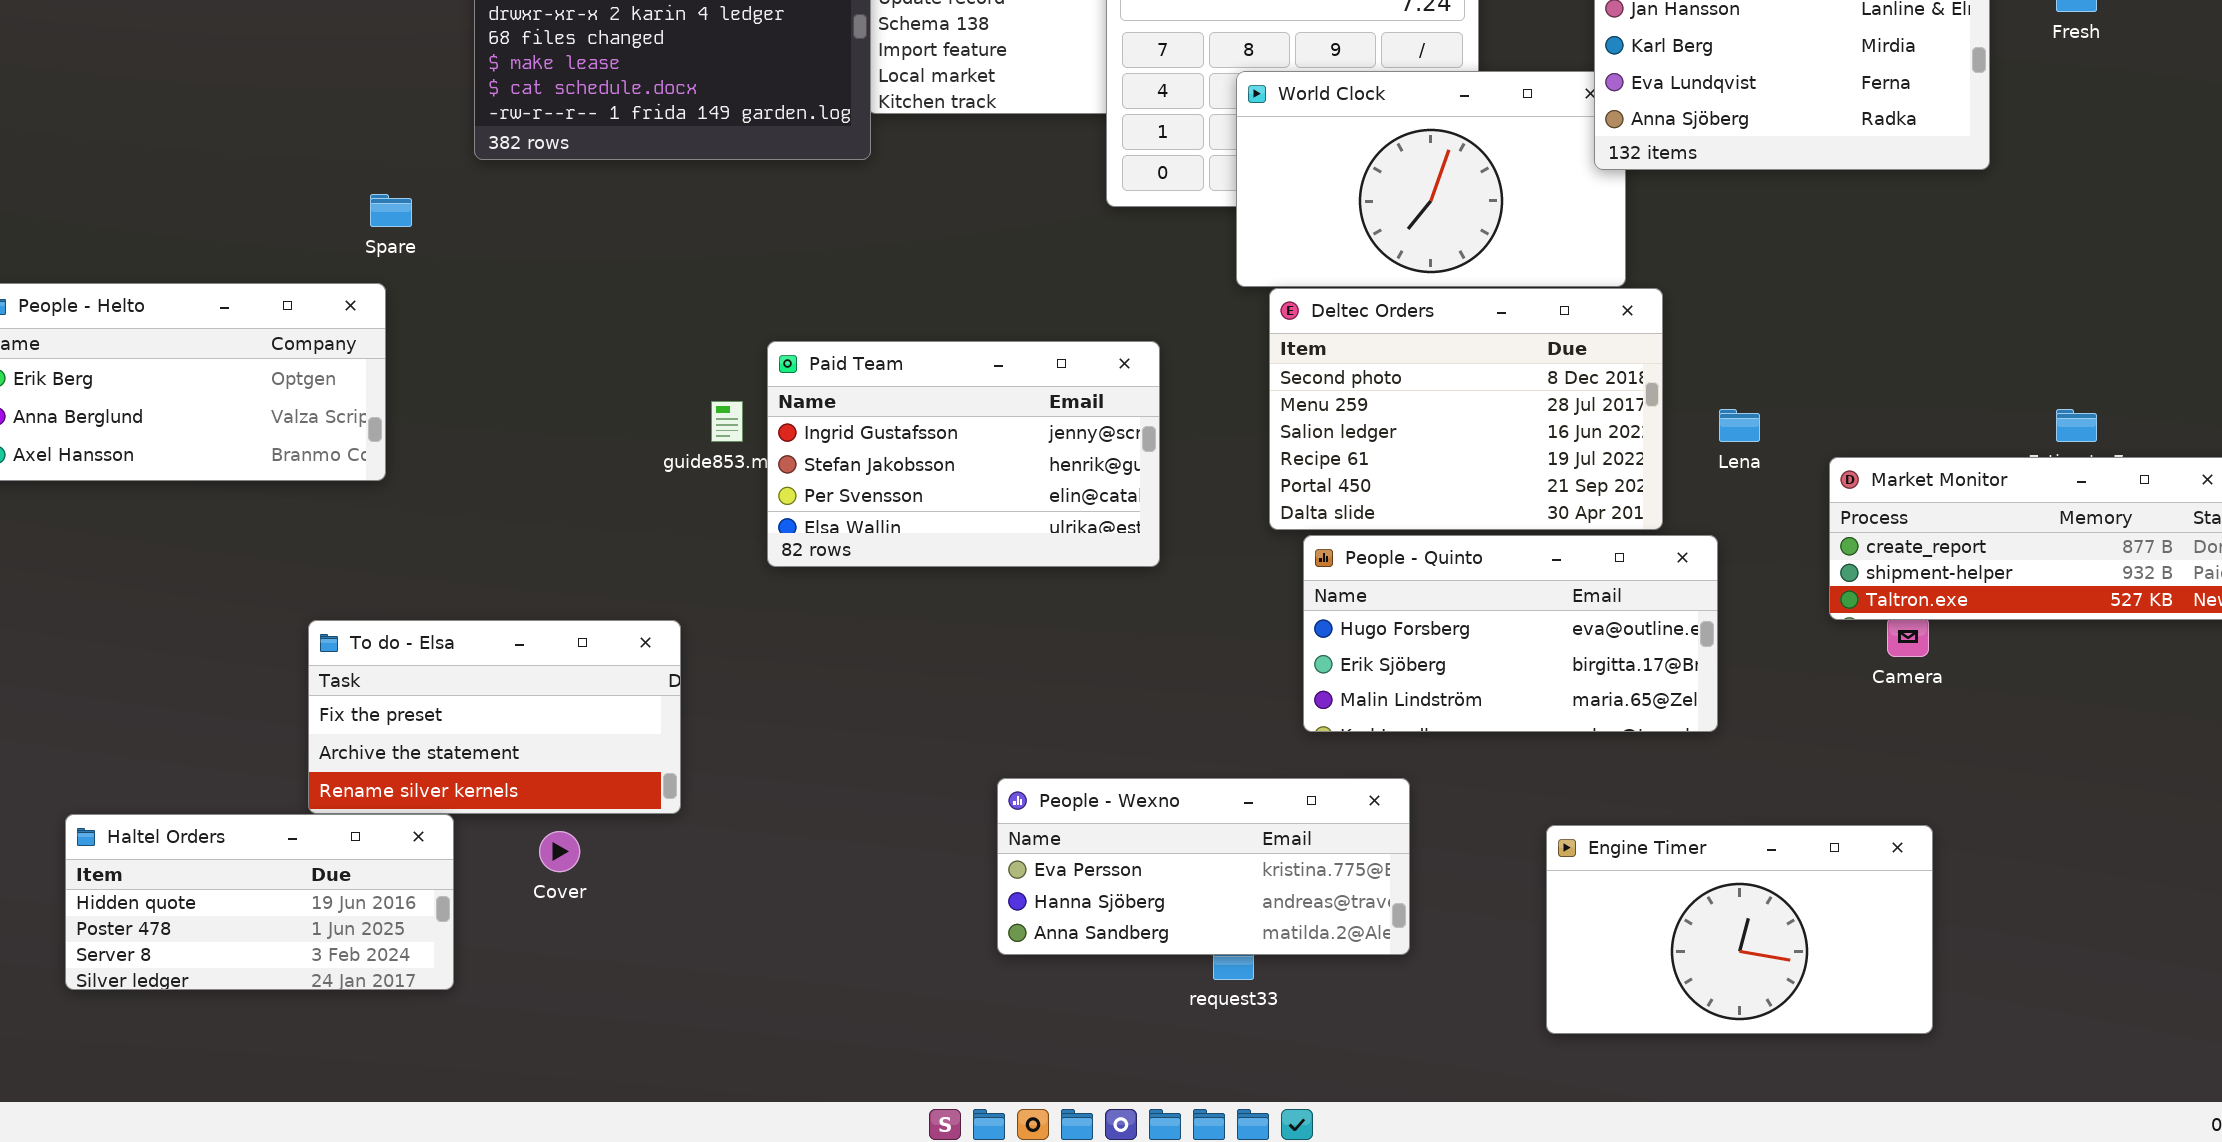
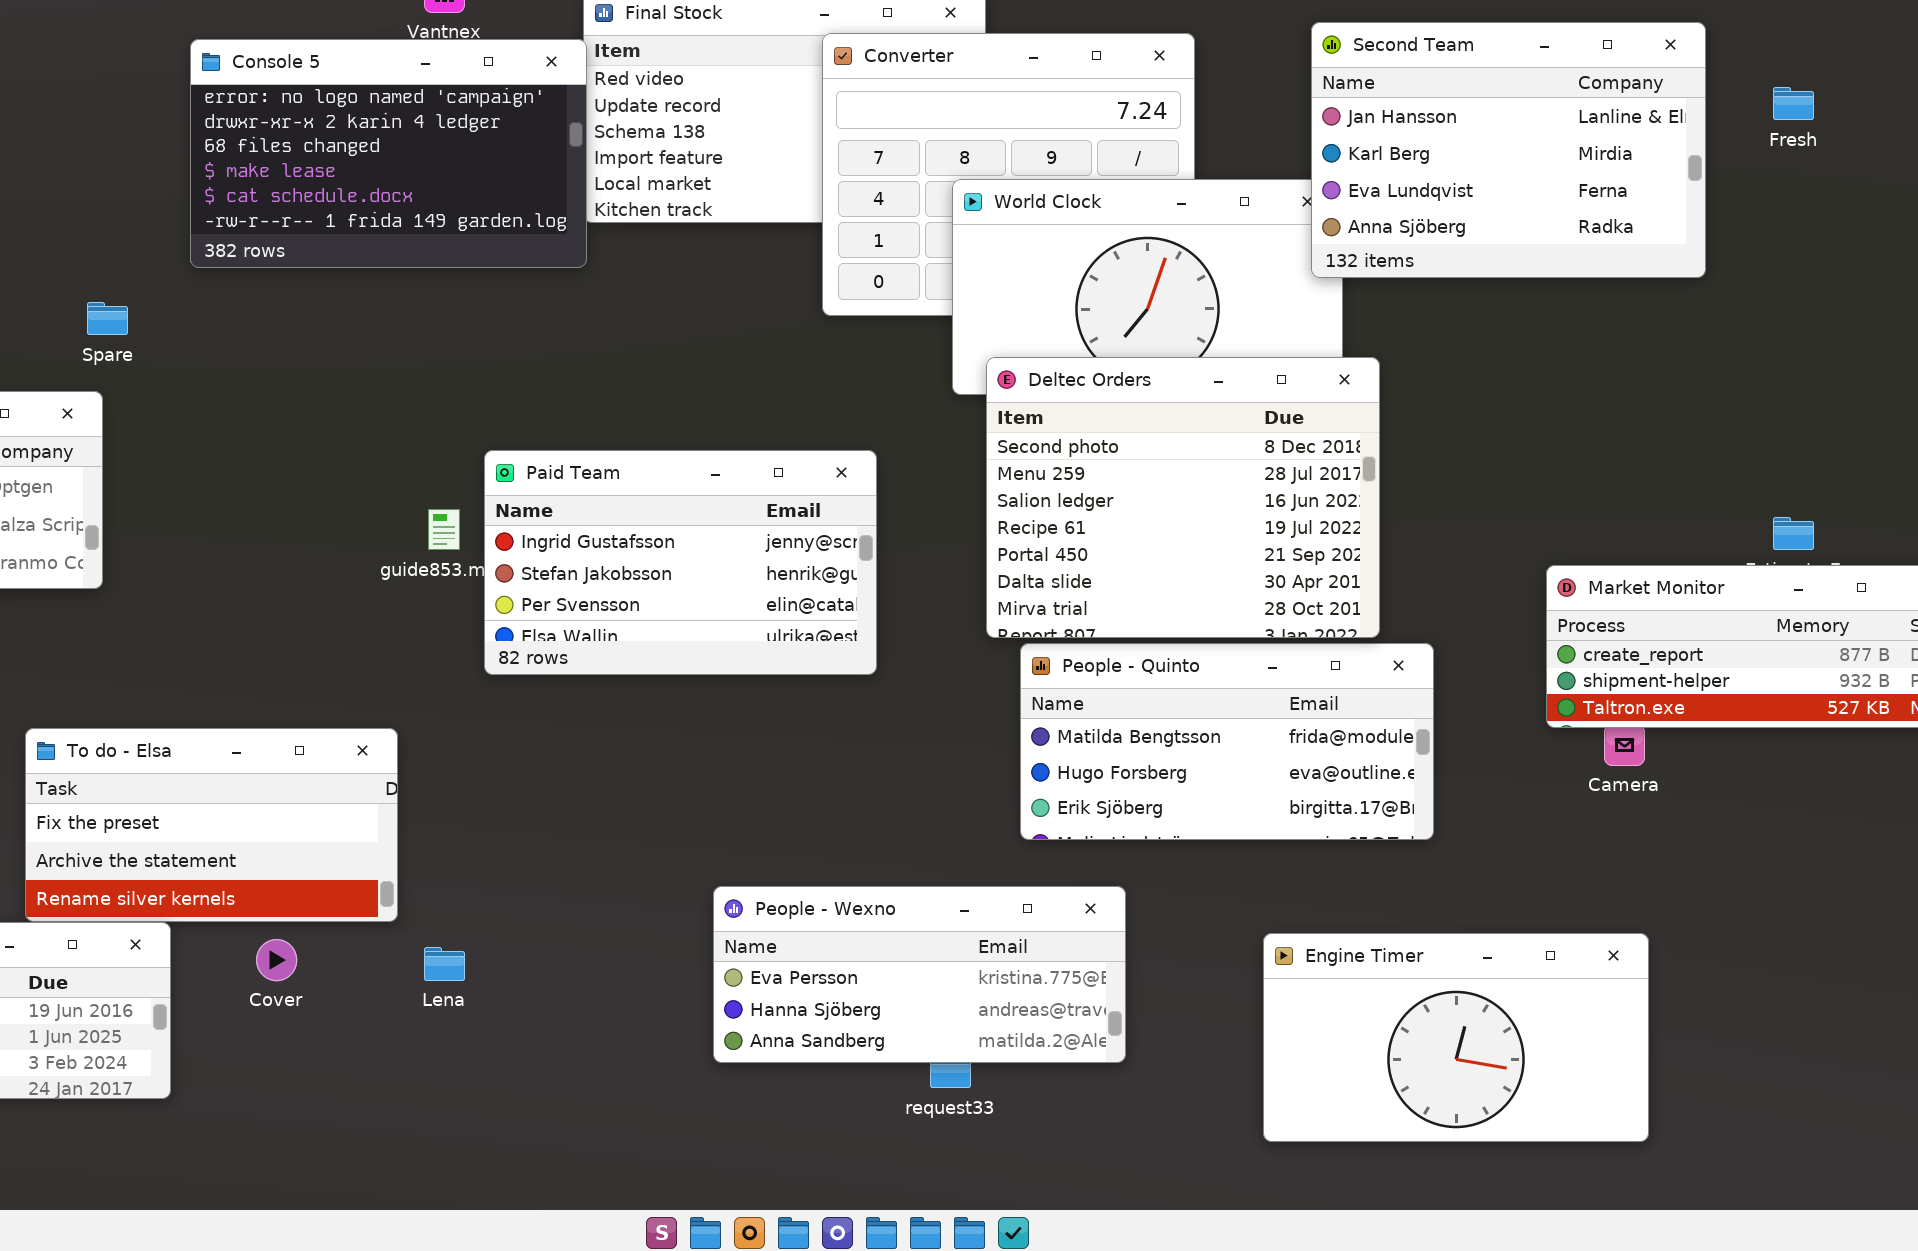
Deltec Orders: [1269,288,1663,530] -> [986,357,1380,638], resized
Lena: [1719,409,1760,442] -> [424,947,465,981], moved
People - Quinto: [1303,535,1718,732] -> [1020,643,1434,840], scrolled up 1 row

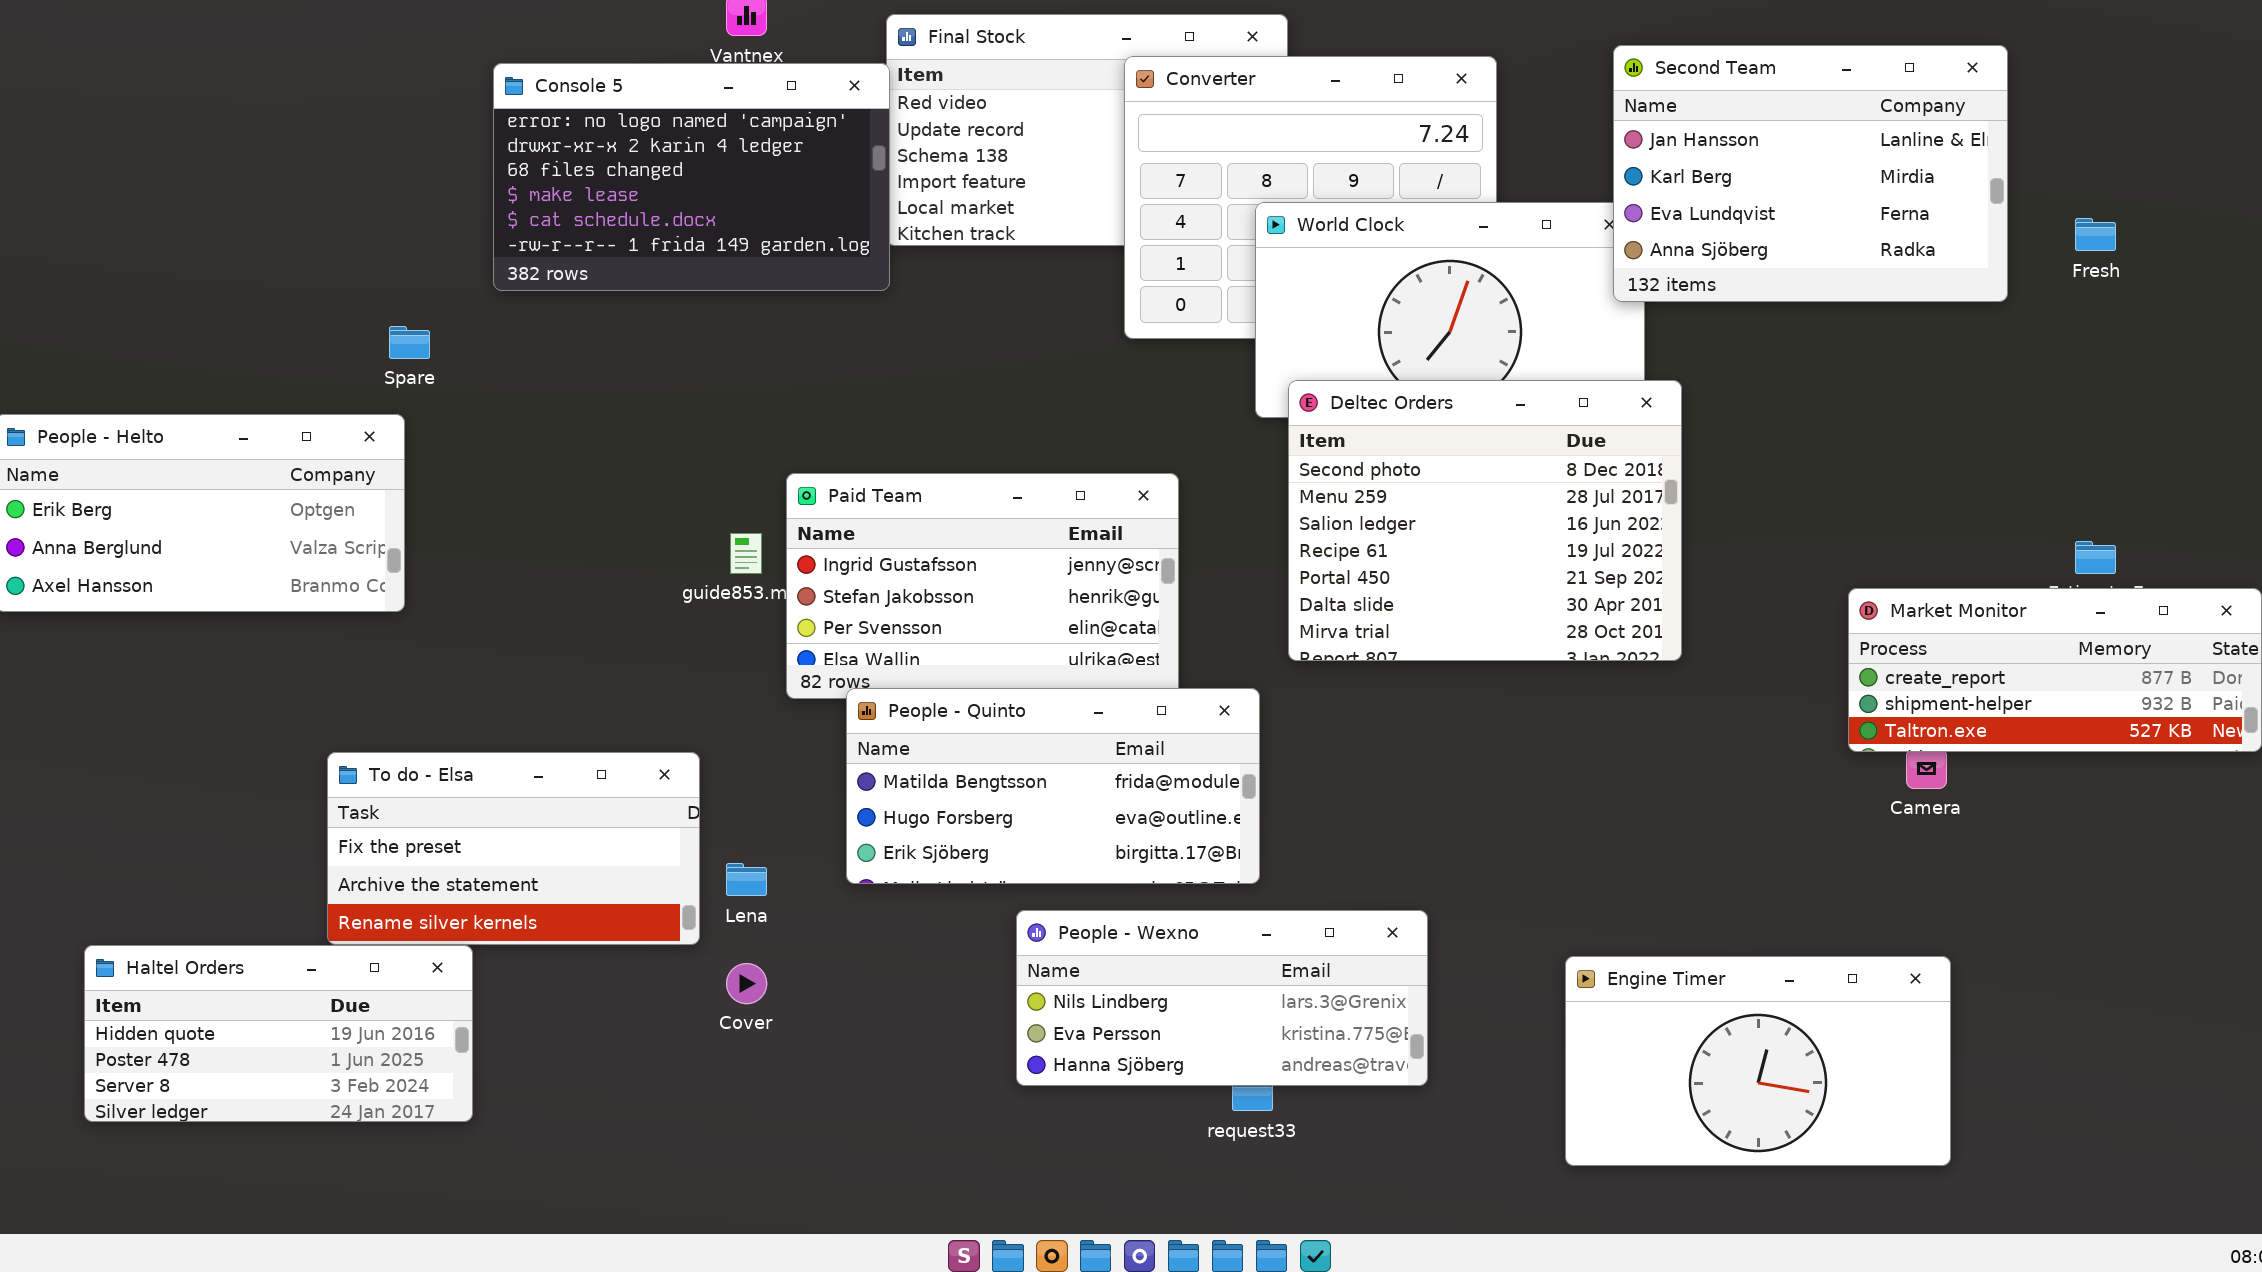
Fresh: [1773,87,1814,120] -> [2075,218,2116,251], moved
People - Quinto: [1020,643,1434,840] -> [846,688,1260,884], moved
People - Wexno: [713,886,1126,1063] -> [1016,910,1428,1086], scrolled up 1 row
Cover: [256,939,297,981] -> [726,963,767,1004], moved
Lena: [424,947,465,981] -> [726,863,767,896], moved

